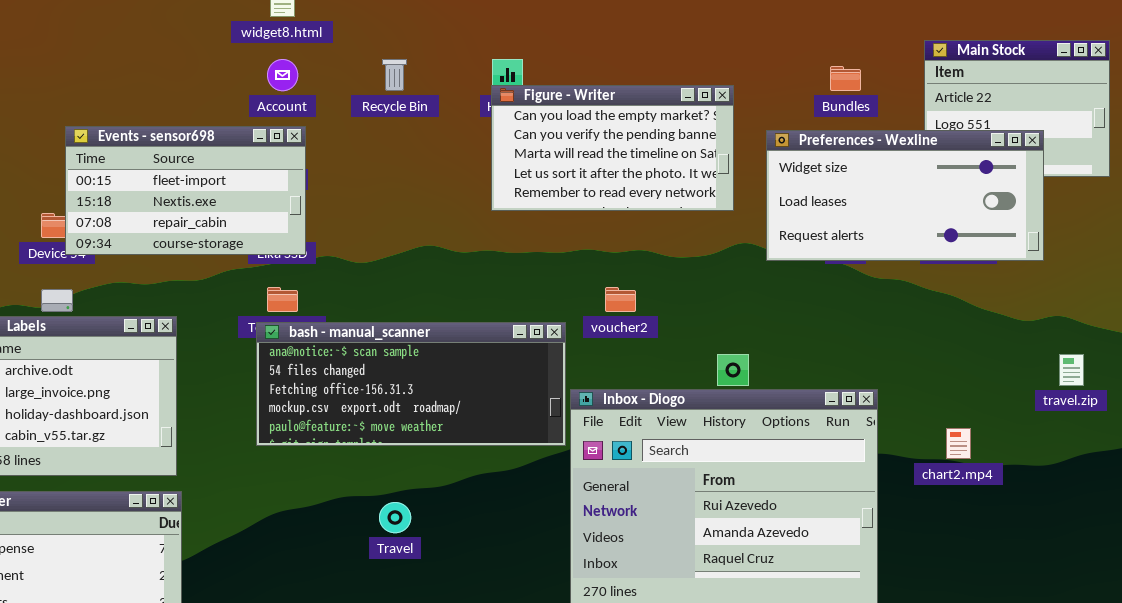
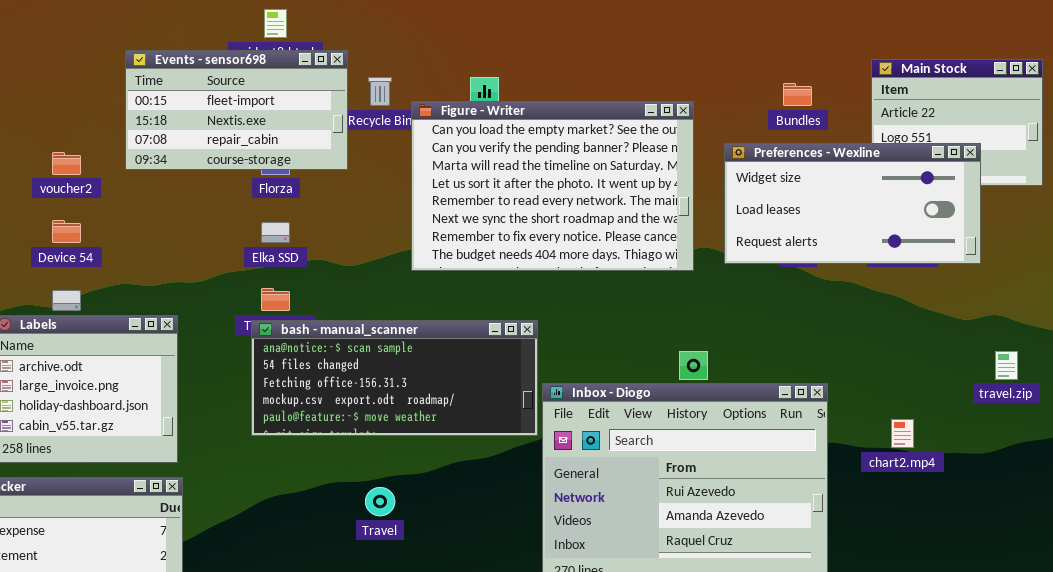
Figure - Writer: [491,85,734,211] -> [411,101,694,271], resized
Events - sensor698: [65,126,306,255] -> [125,50,348,170], moved
voucher2: [605,287,636,312] -> [52,152,81,175], moved

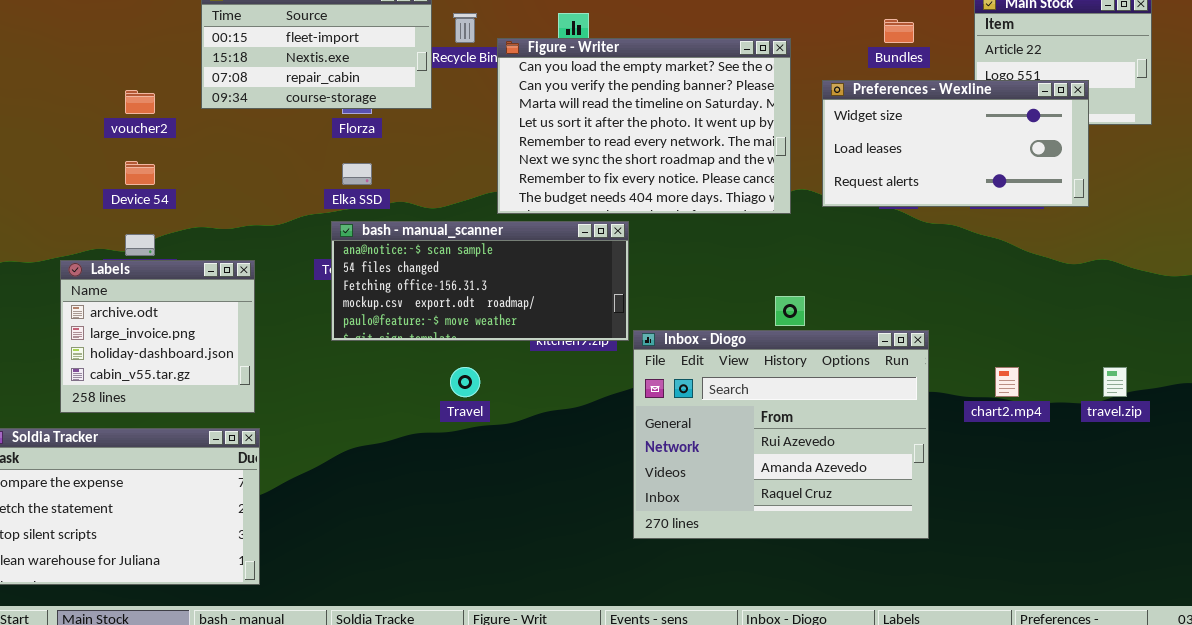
bash - manual_scanner: [251,320,538,436] -> [331,221,629,341], moved
travel.zip: [995,351,1018,380] -> [1103,367,1127,397], moved
Travel: [365,487,395,516] -> [450,367,480,397], moved

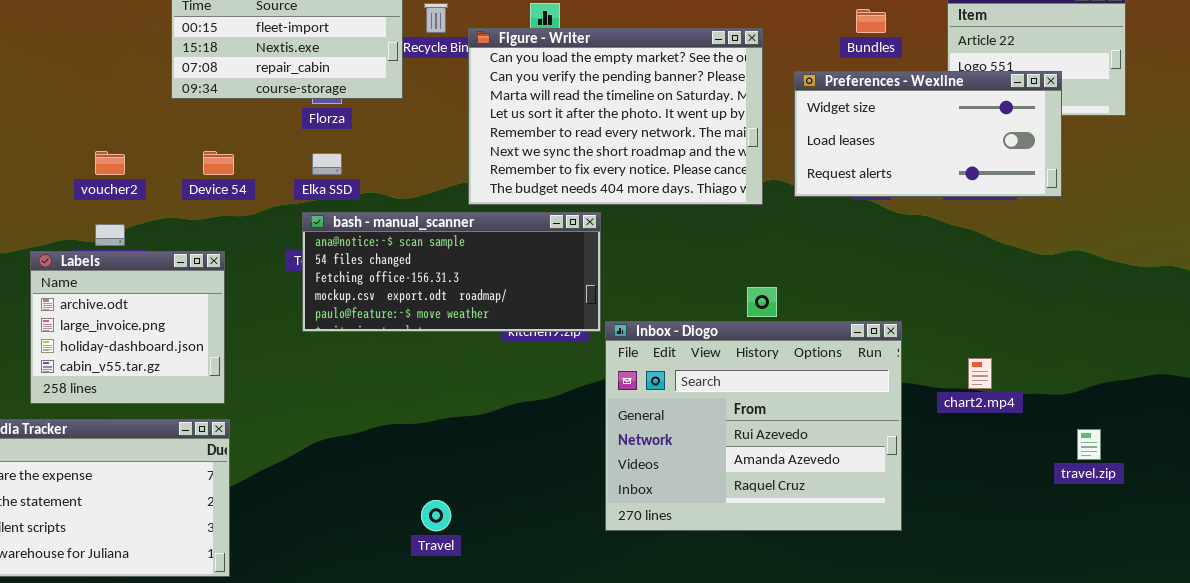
voucher2: [125,90,155,114] -> [95,151,125,175], moved
Device 54: [125,161,155,185] -> [203,151,234,175], moved
Travel: [450,367,480,397] -> [421,500,451,531], moved
travel.zip: [1103,367,1127,397] -> [1077,429,1101,460], moved

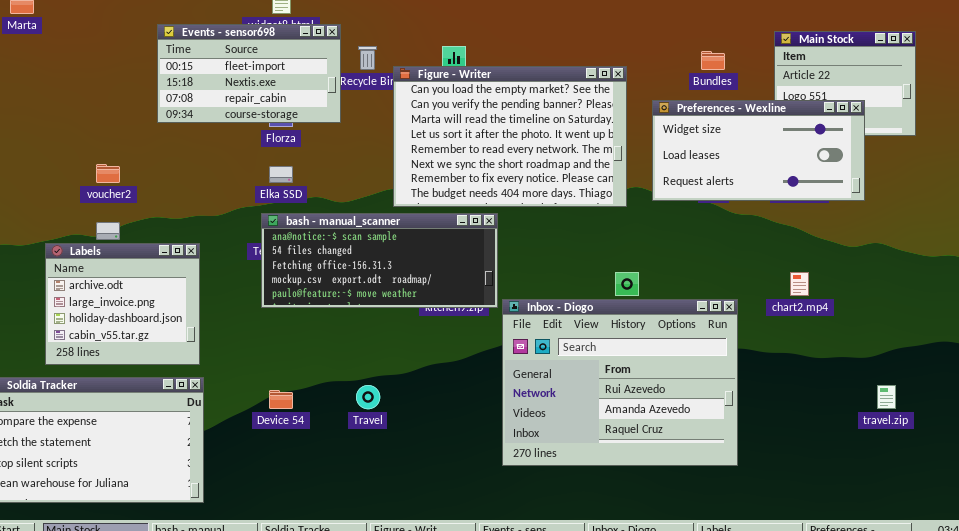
Device 54: [203,151,234,175] -> [269,390,293,409], moved
chart2.mp4: [968,358,992,389] -> [790,272,809,296], moved
Travel: [421,500,451,531] -> [356,385,380,409], moved

